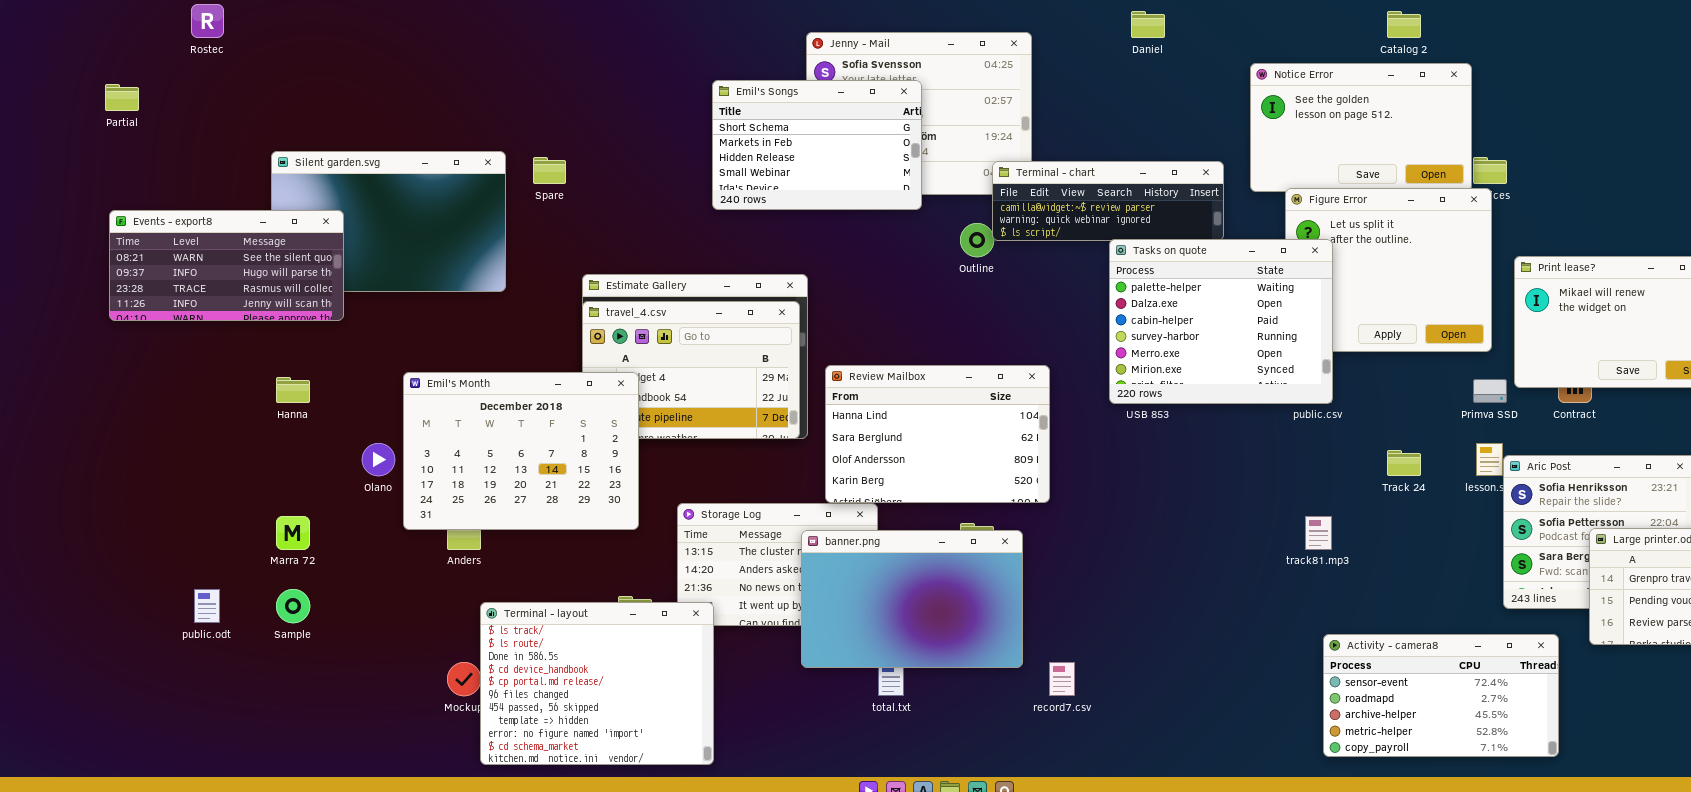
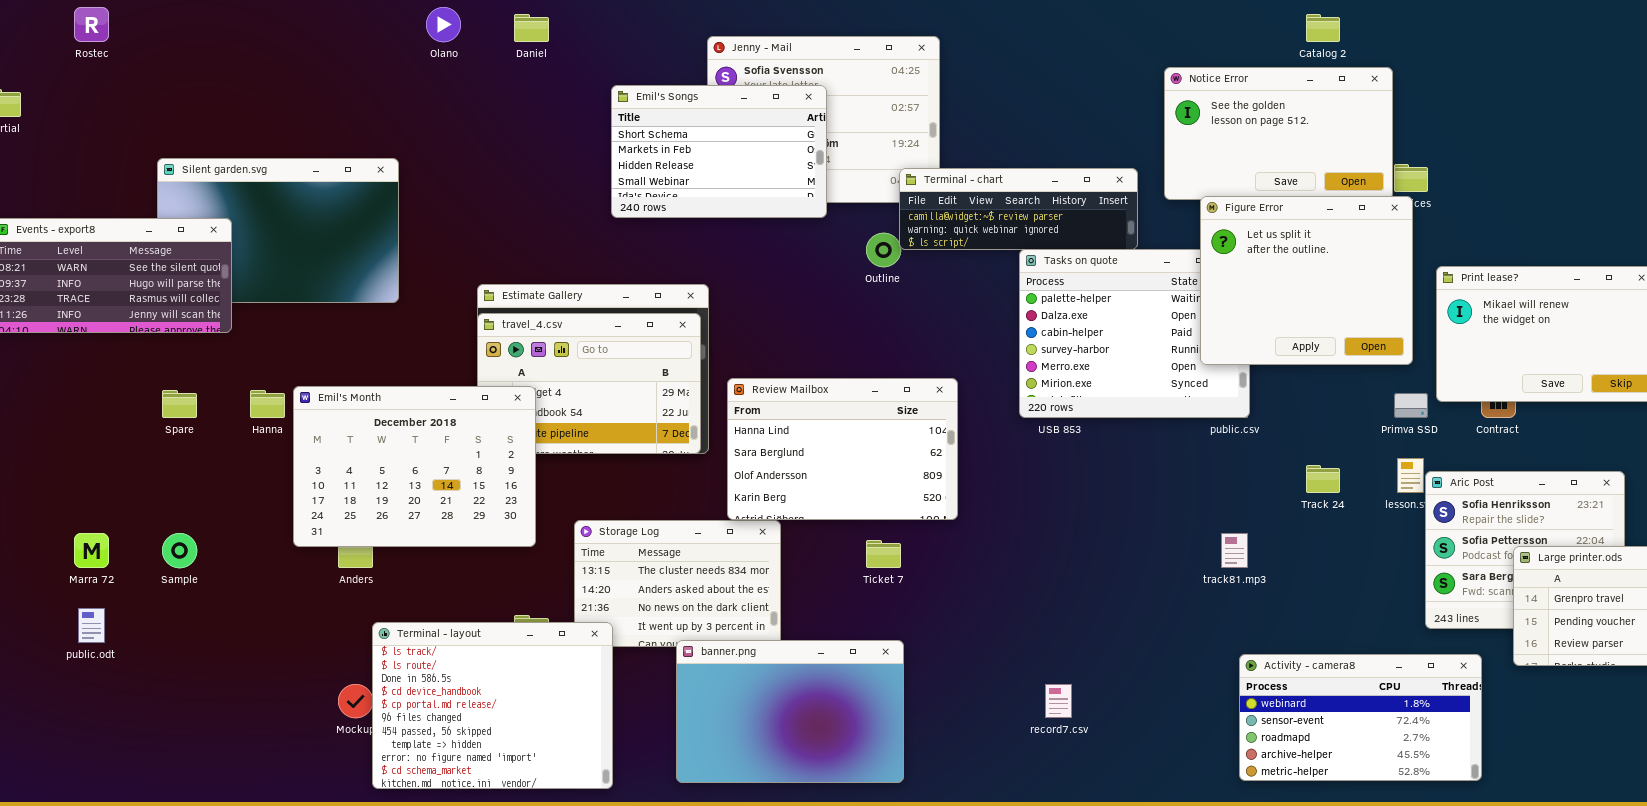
Daniel: [1131,11,1165,38] -> [514,14,549,42], moved
Spare: [533,157,566,184] -> [162,390,197,418], moved
Figure Error: [1285,188,1492,352] -> [1200,196,1413,365], raised
Hanna: [276,377,310,403] -> [250,390,285,418], moved
Olano: [362,443,395,476] -> [426,7,461,42], moved
Marra 72: [276,516,310,550] -> [74,533,109,568], moved
banner.png: [801,530,1023,668] -> [676,640,904,783], moved
Sample: [276,589,310,623] -> [162,533,197,568], moved
Activity - camera8: [1323,634,1559,757] -> [1239,654,1482,781], scrolled up 1 row
record7.csv: [1049,662,1075,696] -> [1045,684,1072,718], moved

